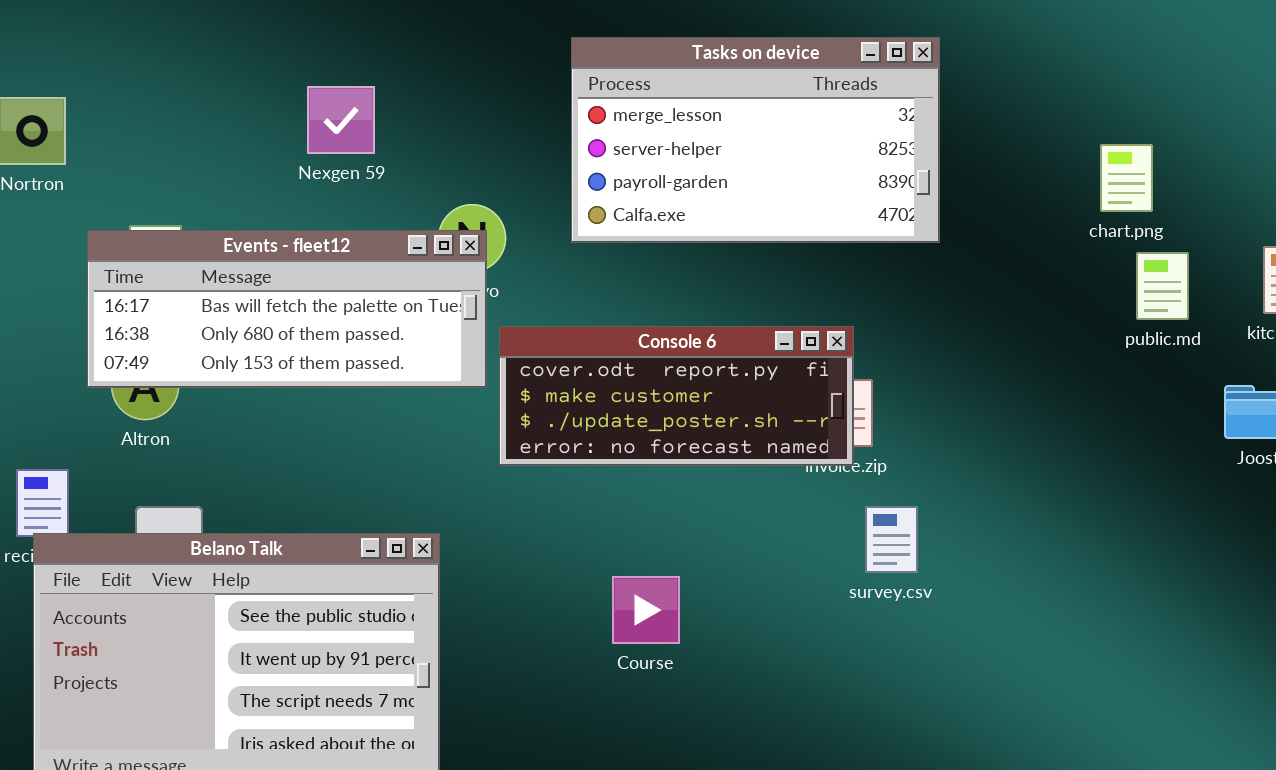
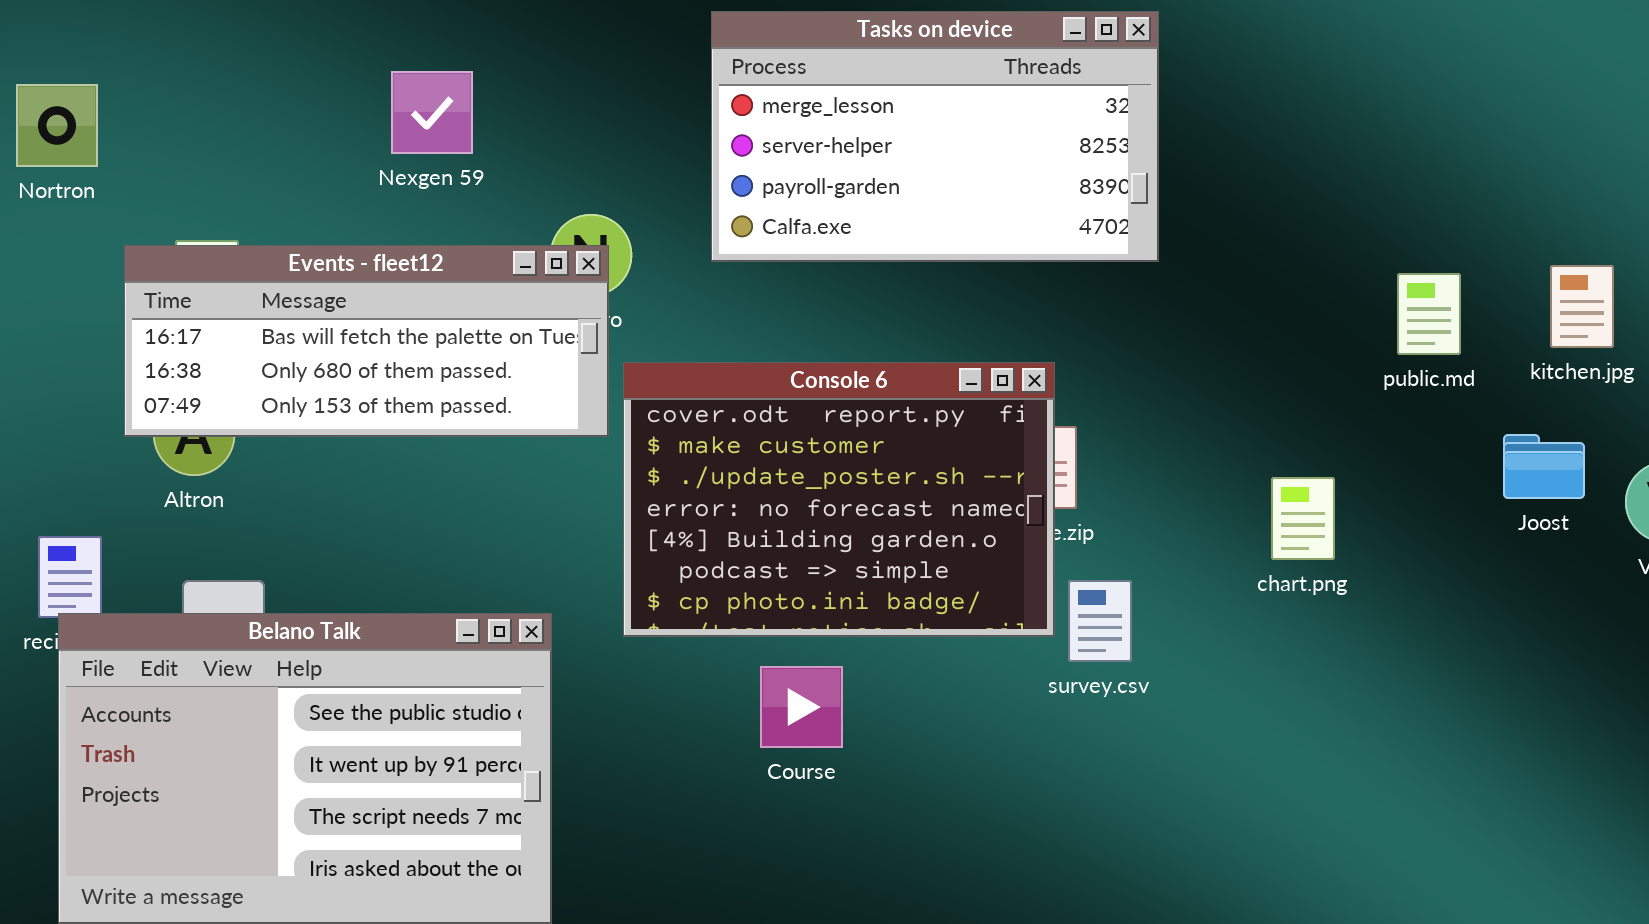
chart.png: [1100,144,1153,212] -> [1271,477,1335,560], moved
Console 6: [499,326,854,466] -> [623,362,1055,637], resized

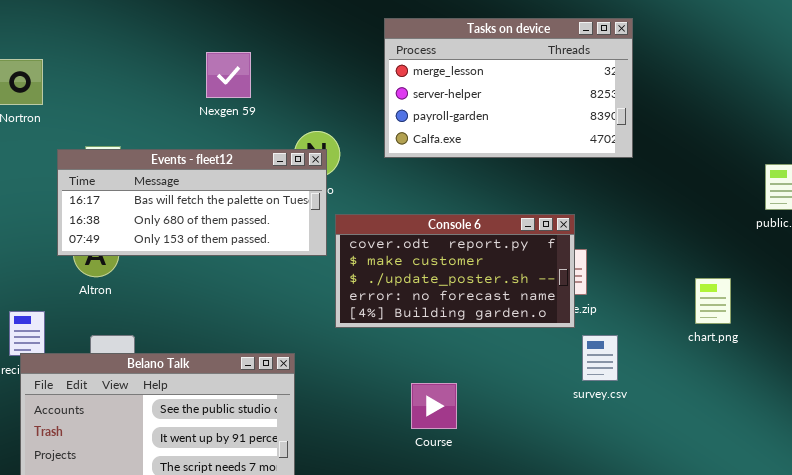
Console 6: [623,362,1055,637] -> [335,214,575,328], resized

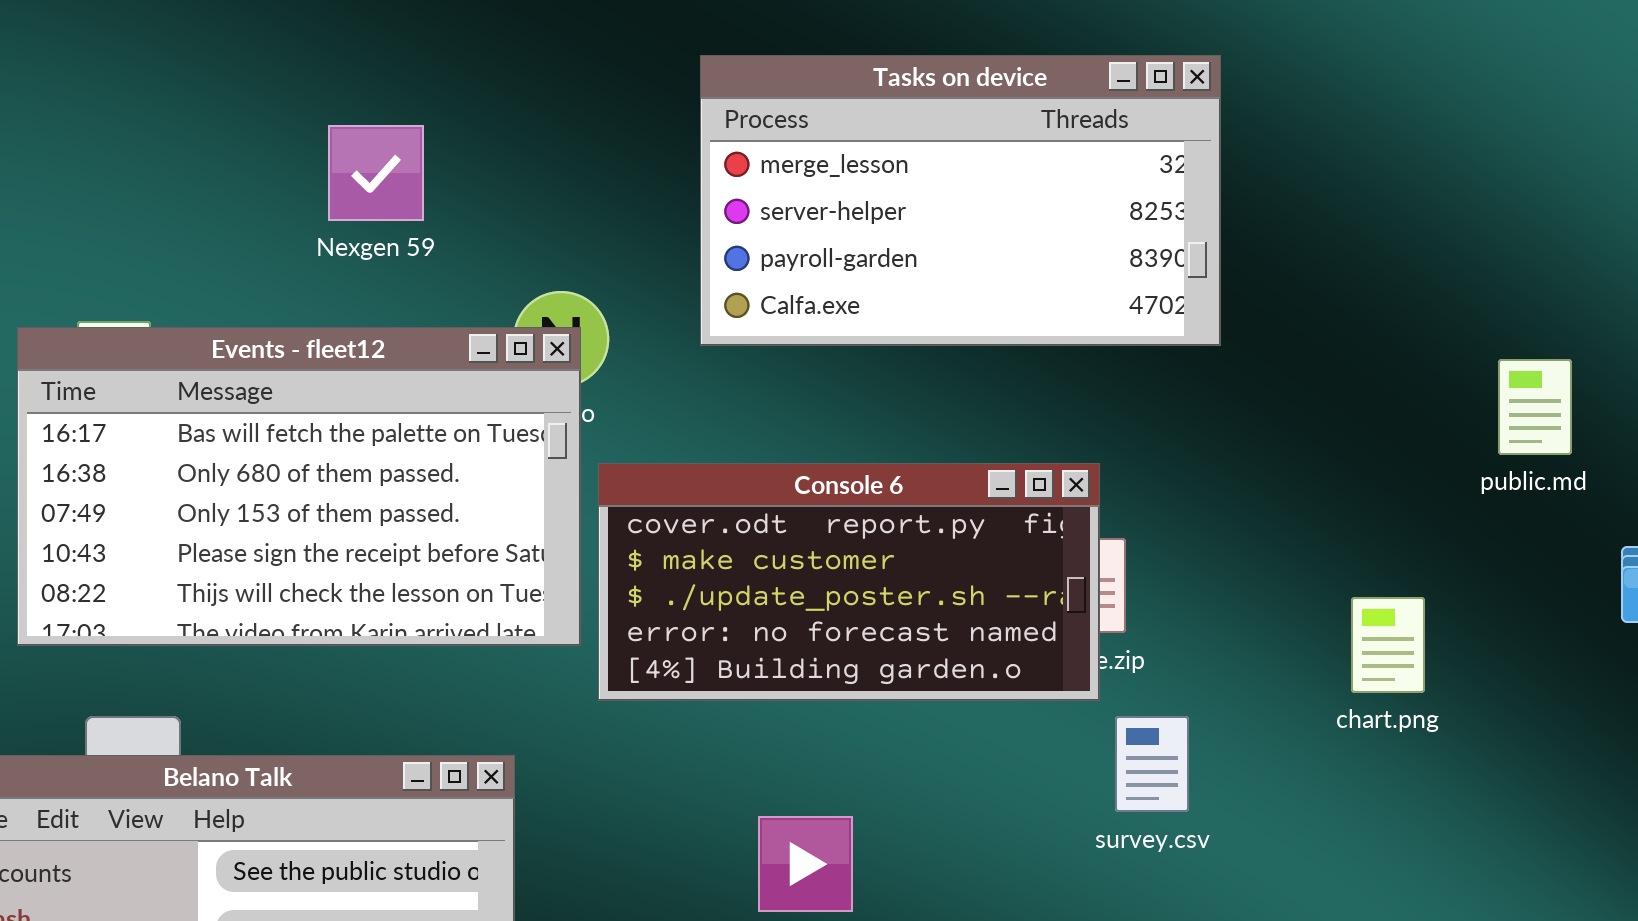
Events - fleet12: [57,149,327,256] -> [17,327,581,646], resized

